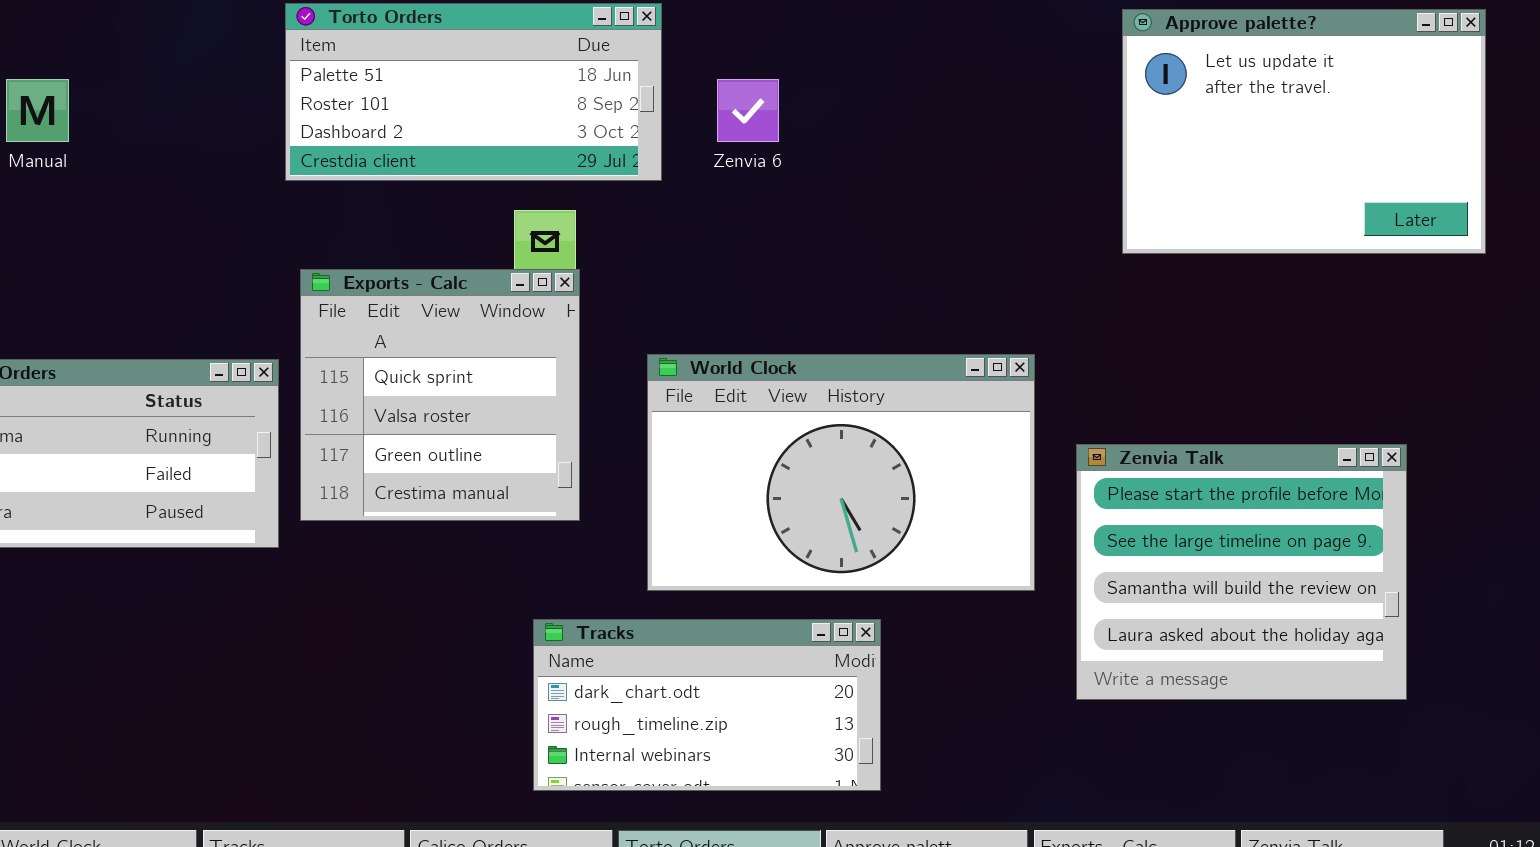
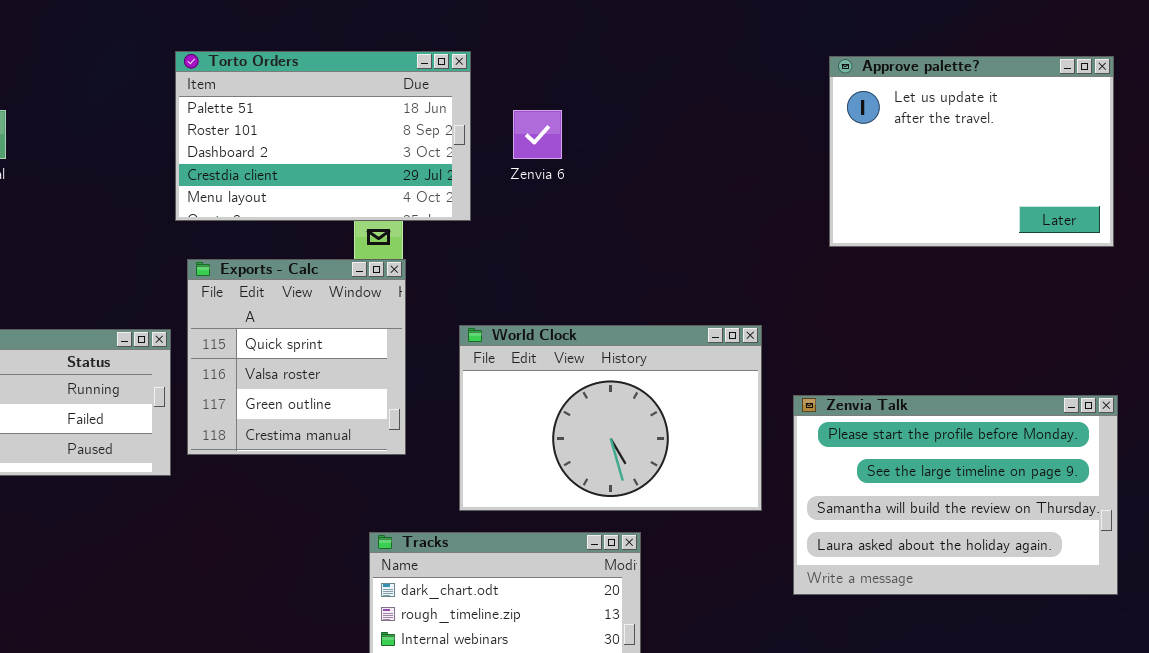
Torto Orders: [285,3,662,181] -> [175,51,471,221], resized
Zenvia Talk: [1076,444,1407,700] -> [793,395,1118,595], resized

